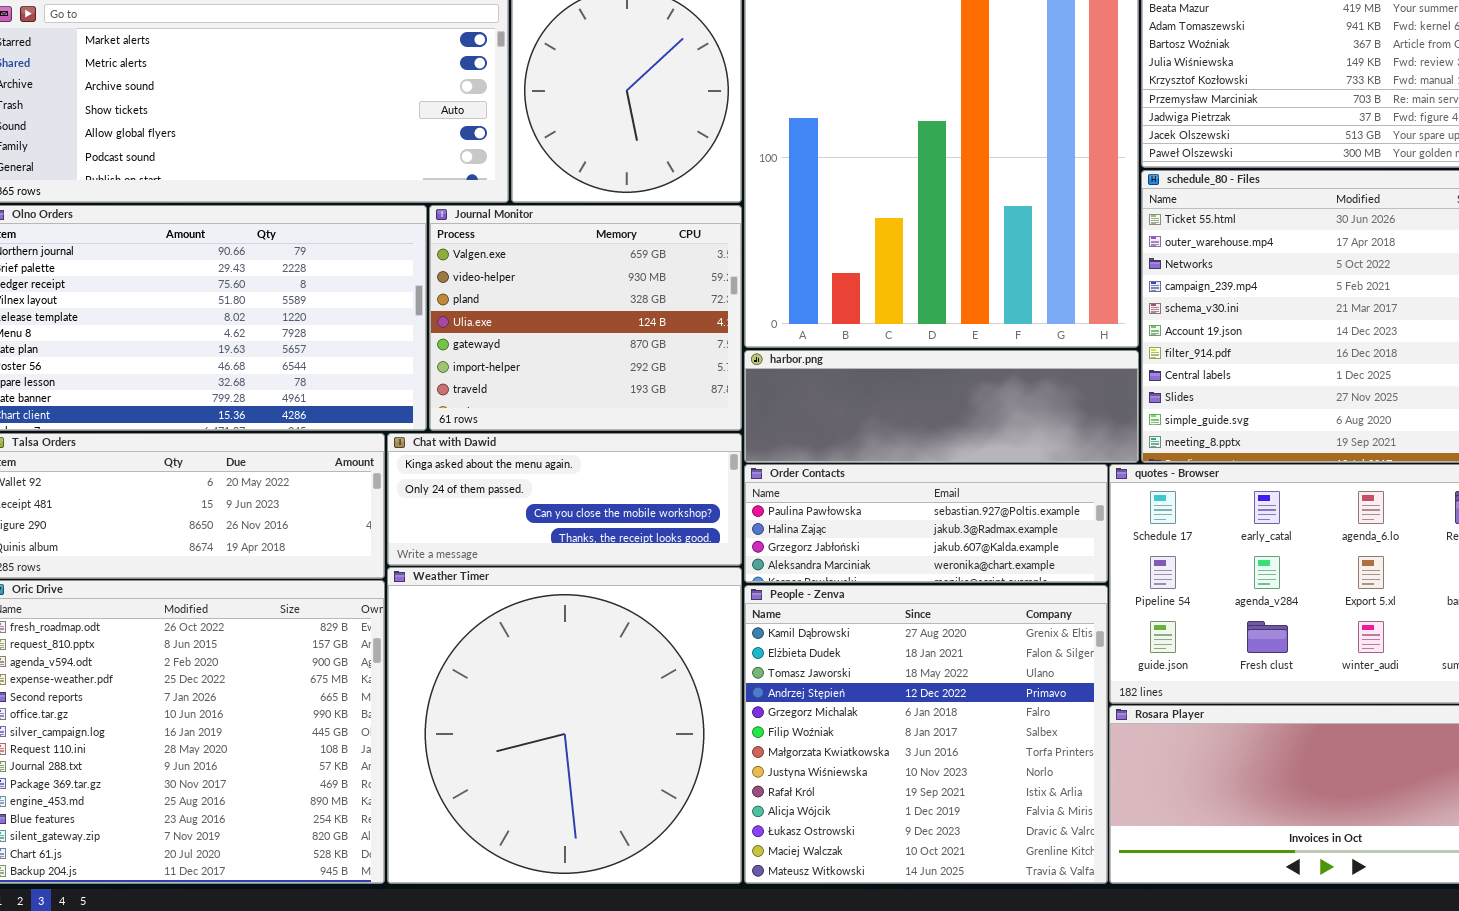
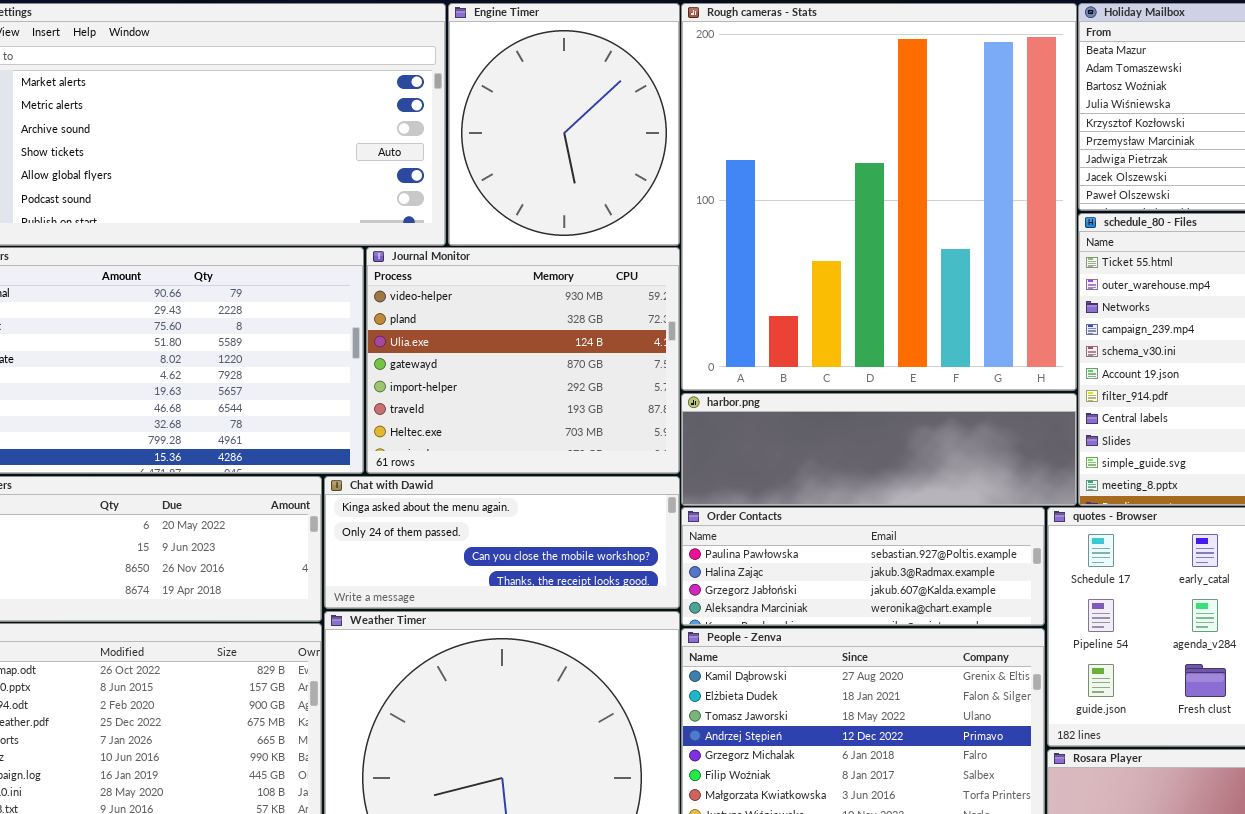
Journal Monitor: [429,205,742,431] -> [366,247,680,474], scrolled down 1 row

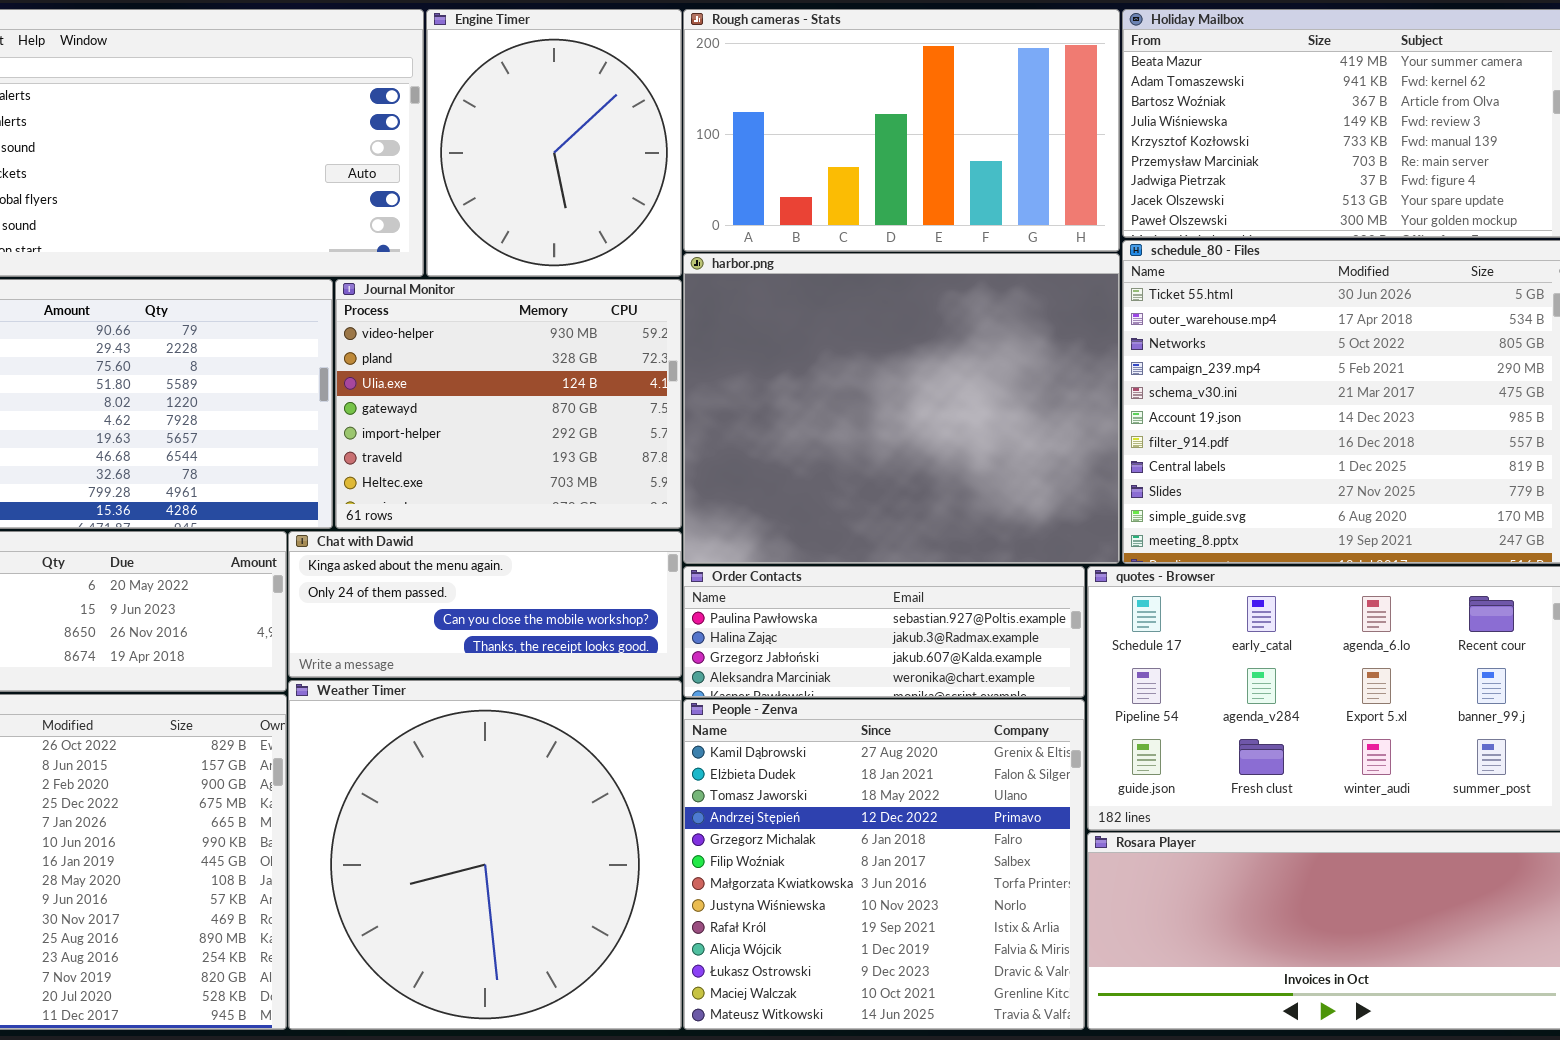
Rough cameras - Stats: [681,3,1077,391] -> [683,9,1120,252], resized
harbor.png: [681,393,1077,506] -> [683,253,1120,564], resized

